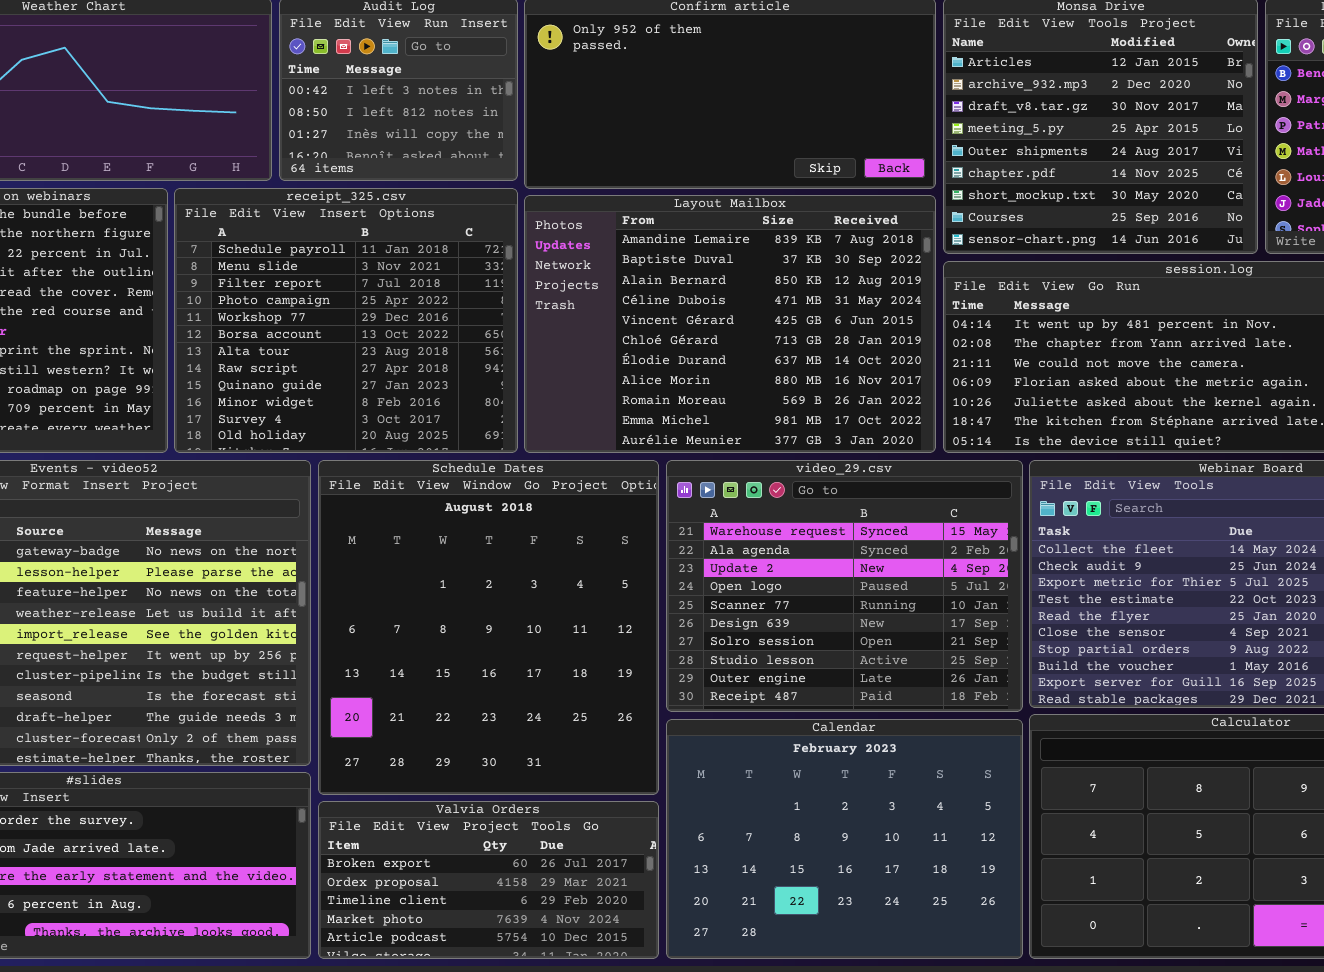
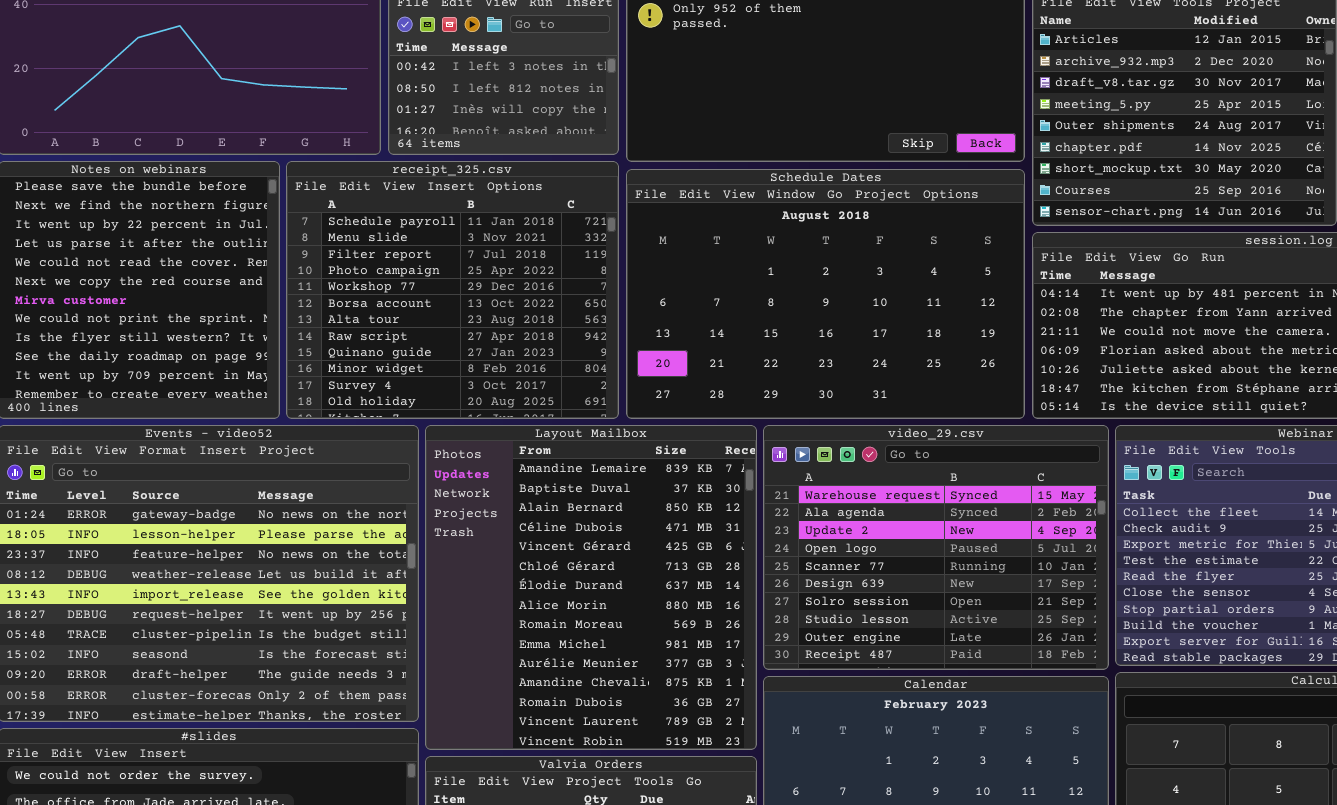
Layout Mailbox: [524,195,936,453] -> [425,425,757,750], moved, resized
Schedule Dates: [318,460,659,795] -> [626,169,1025,419], moved, resized

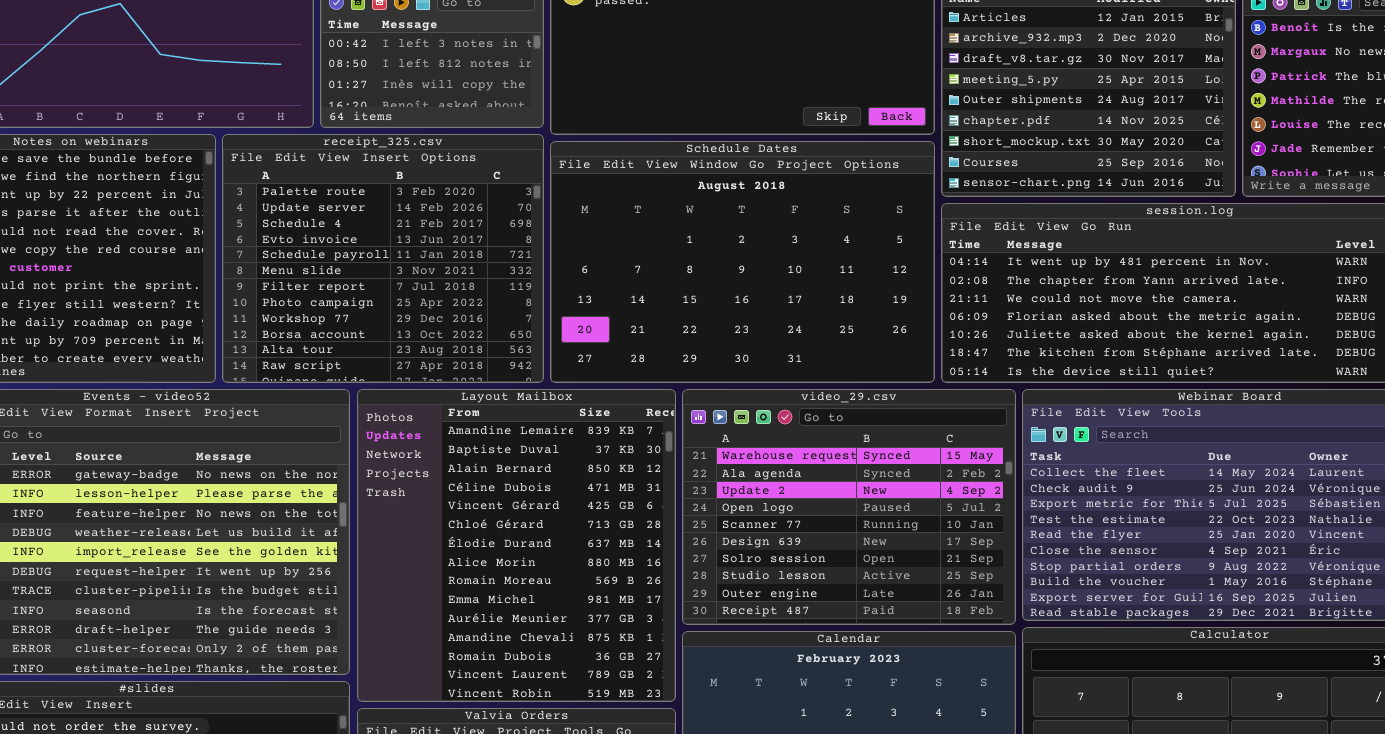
receipt_325.csv: [286,161,619,419] -> [222,134,544,383], scrolled up 4 rows

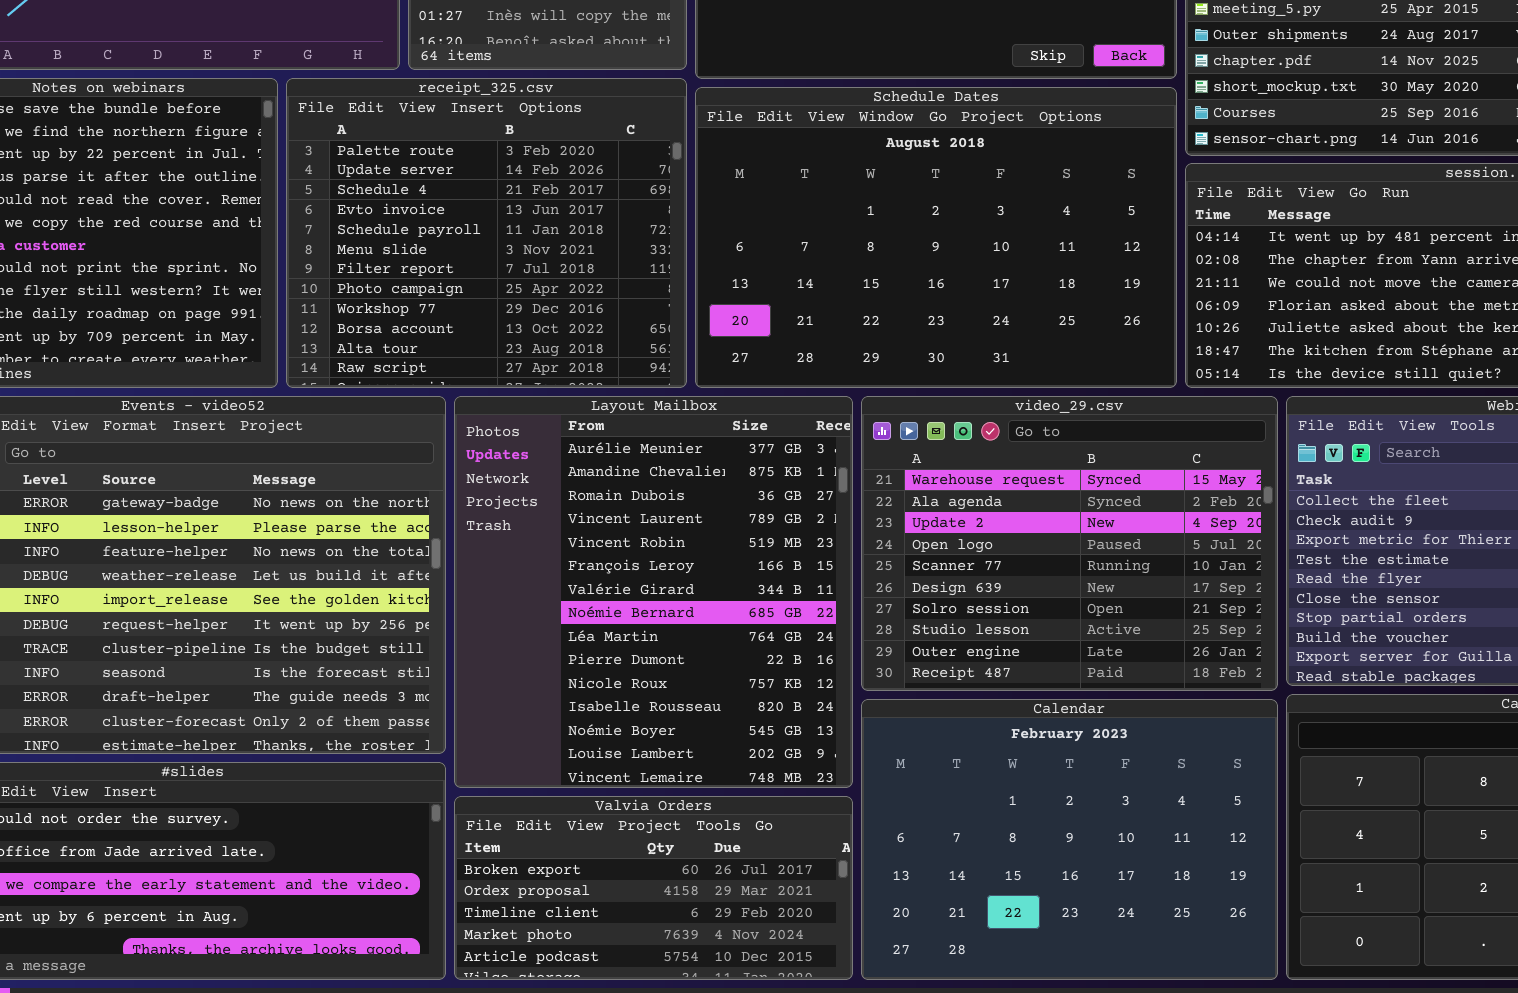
Layout Mailbox: [357,389,676,702] -> [454,396,853,788], scrolled down 10 rows

